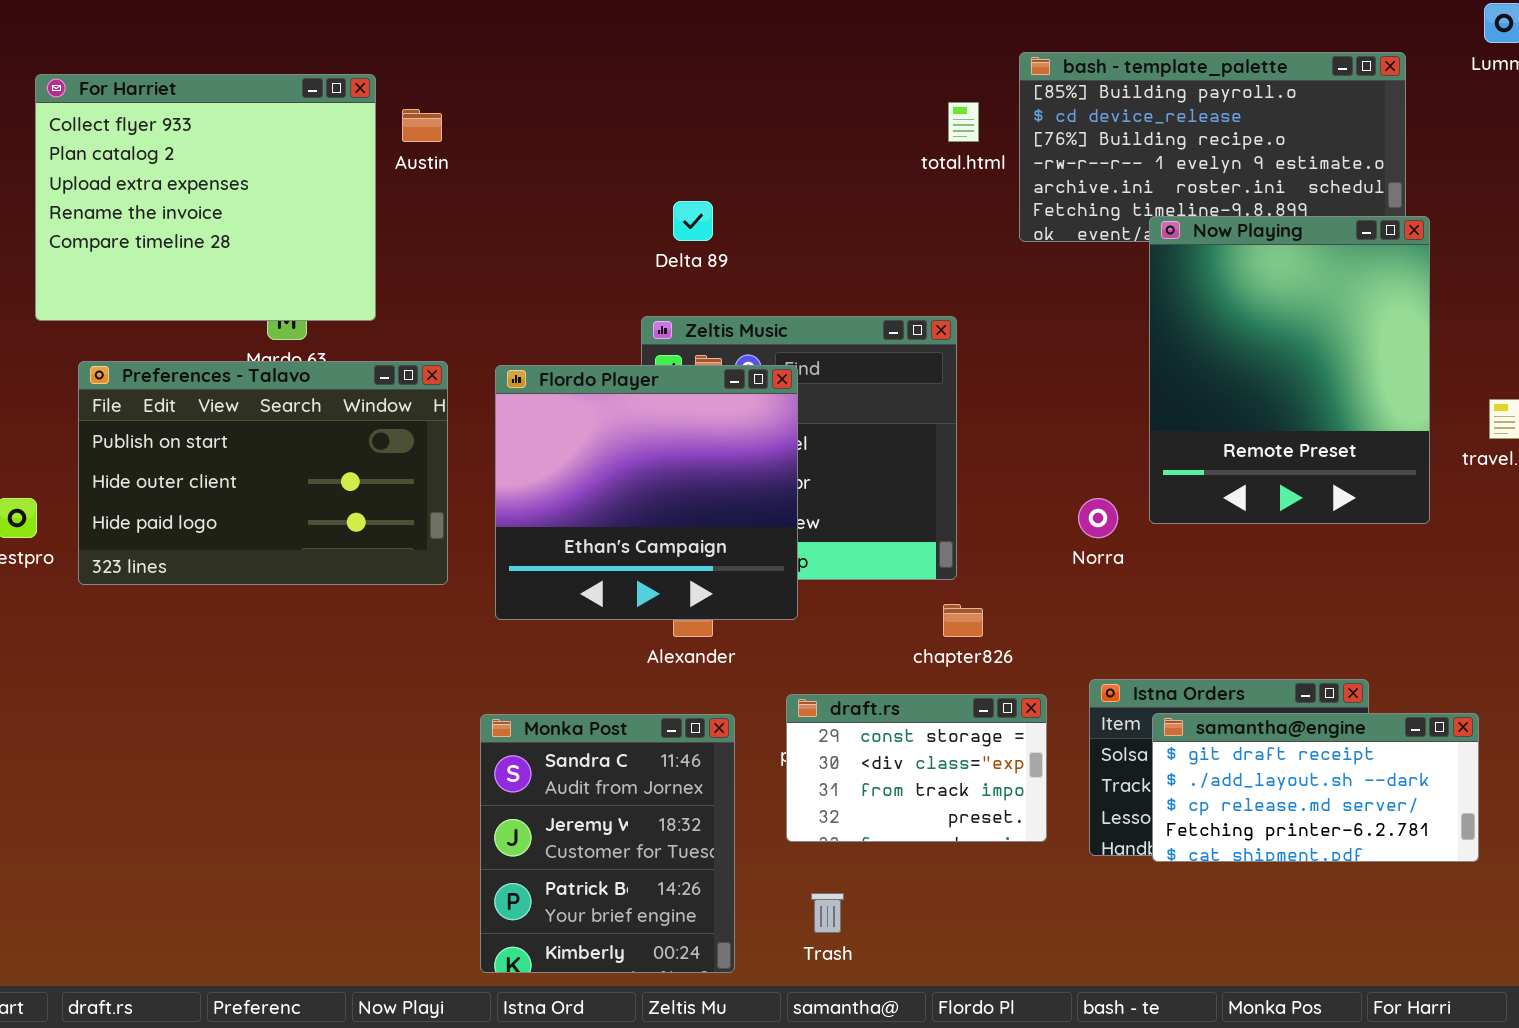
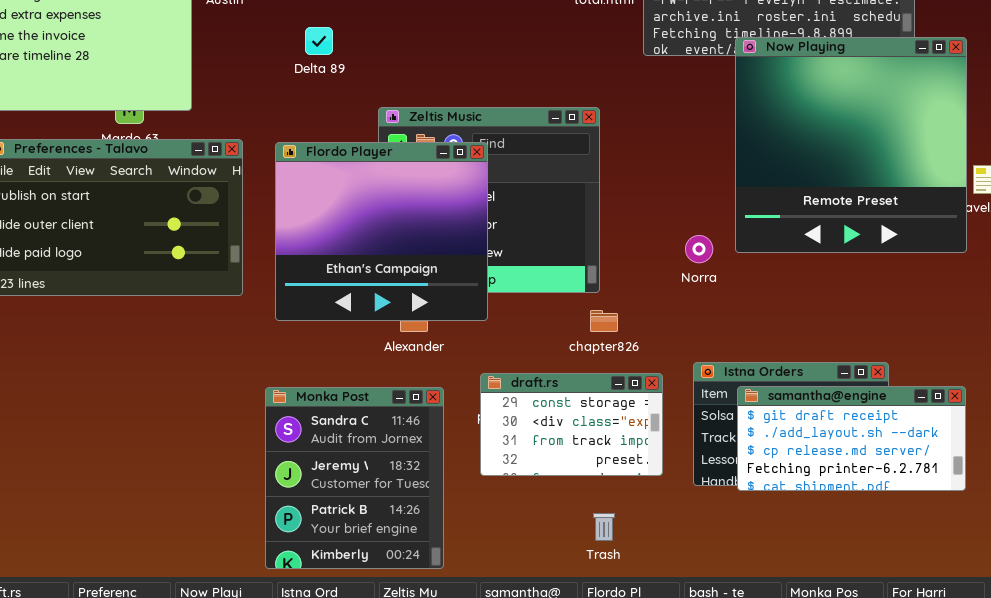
Delta 89: [673,201,713,241] -> [305,27,333,55], moved
Now Playing: [1149,216,1430,524] -> [735,37,967,253], resized
Trash: [811,893,844,933] -> [593,513,615,541], moved

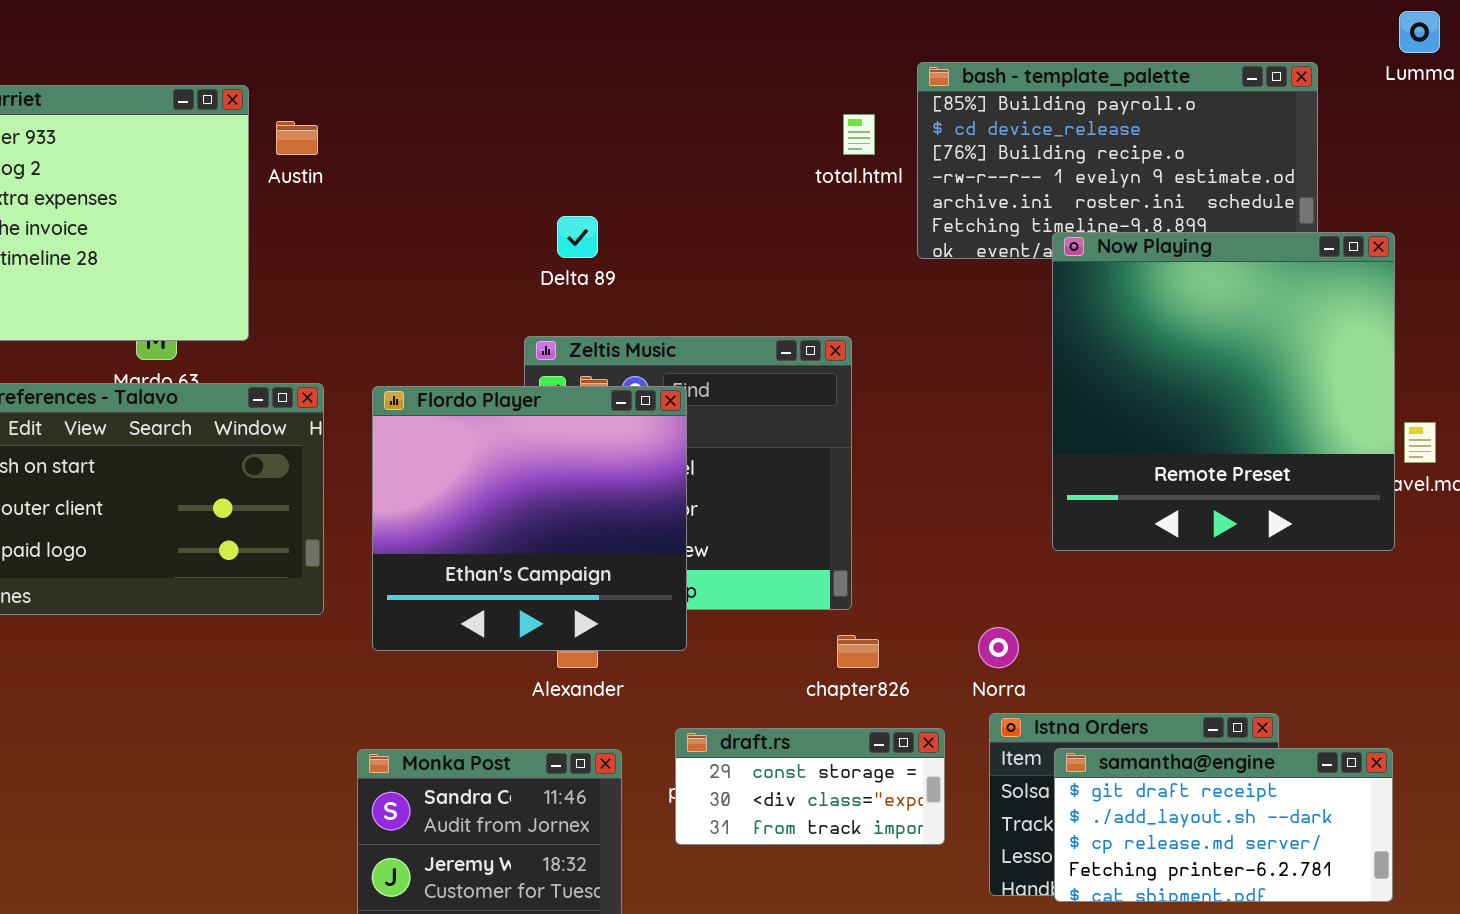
Delta 89: [305,27,333,55] -> [557,216,598,258], moved
Norra: [685,235,713,263] -> [978,627,1019,668], moved
draft.rs: [480,373,663,476] -> [675,728,945,845], resized

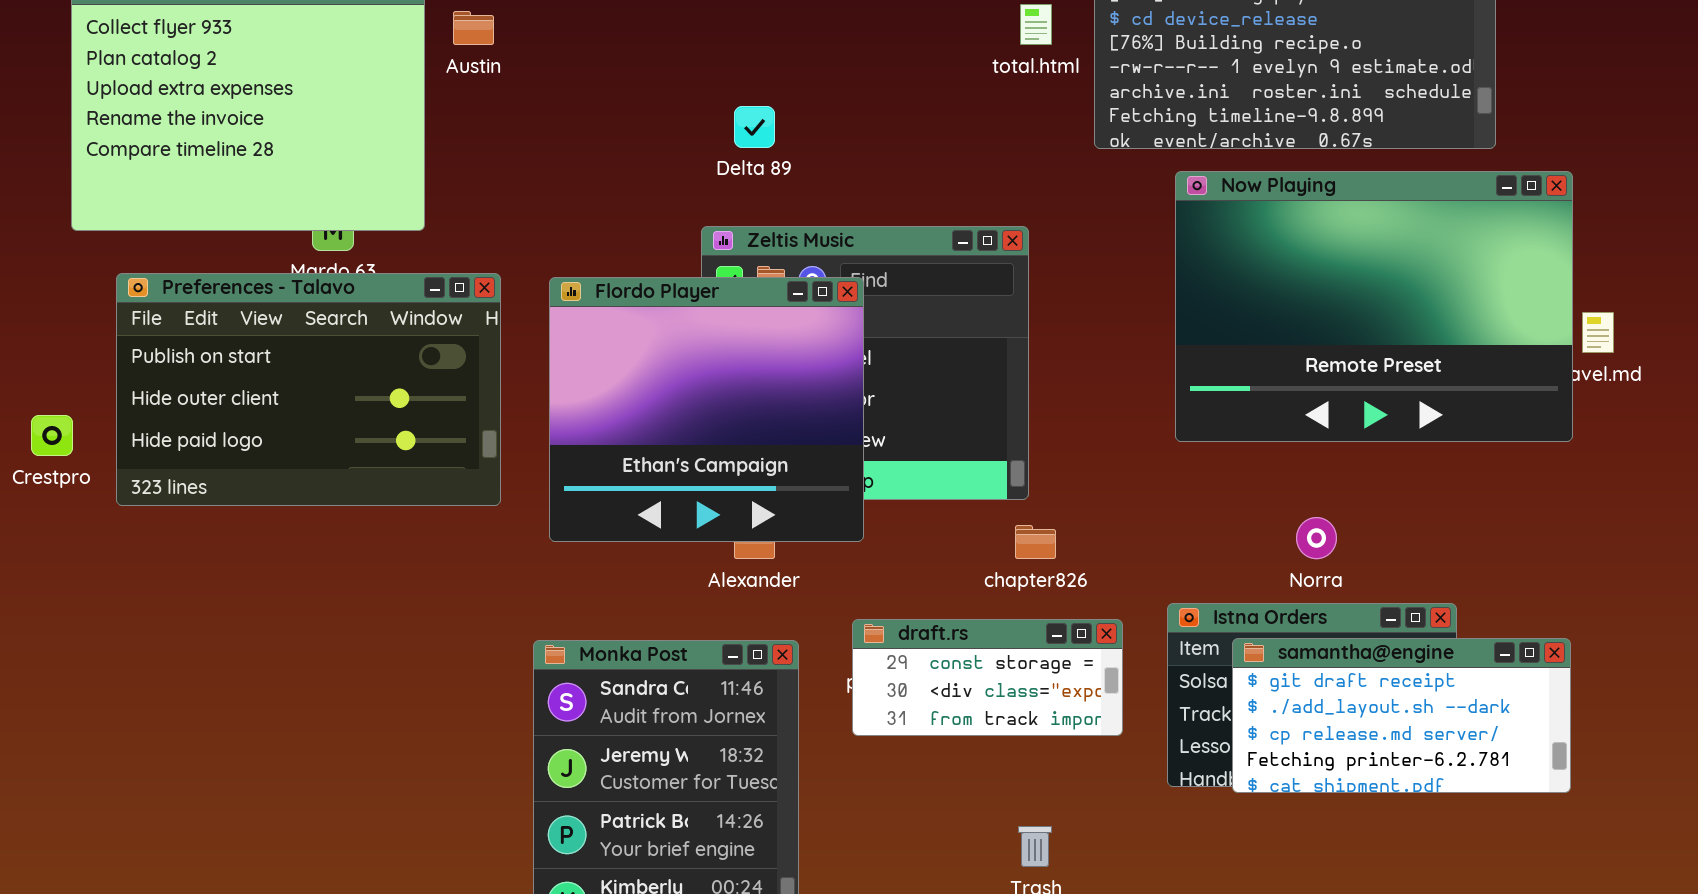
Now Playing: [1052,232,1395,551] -> [1175,171,1573,442], resized
Norra: [978,627,1019,668] -> [1296,517,1337,559], moved

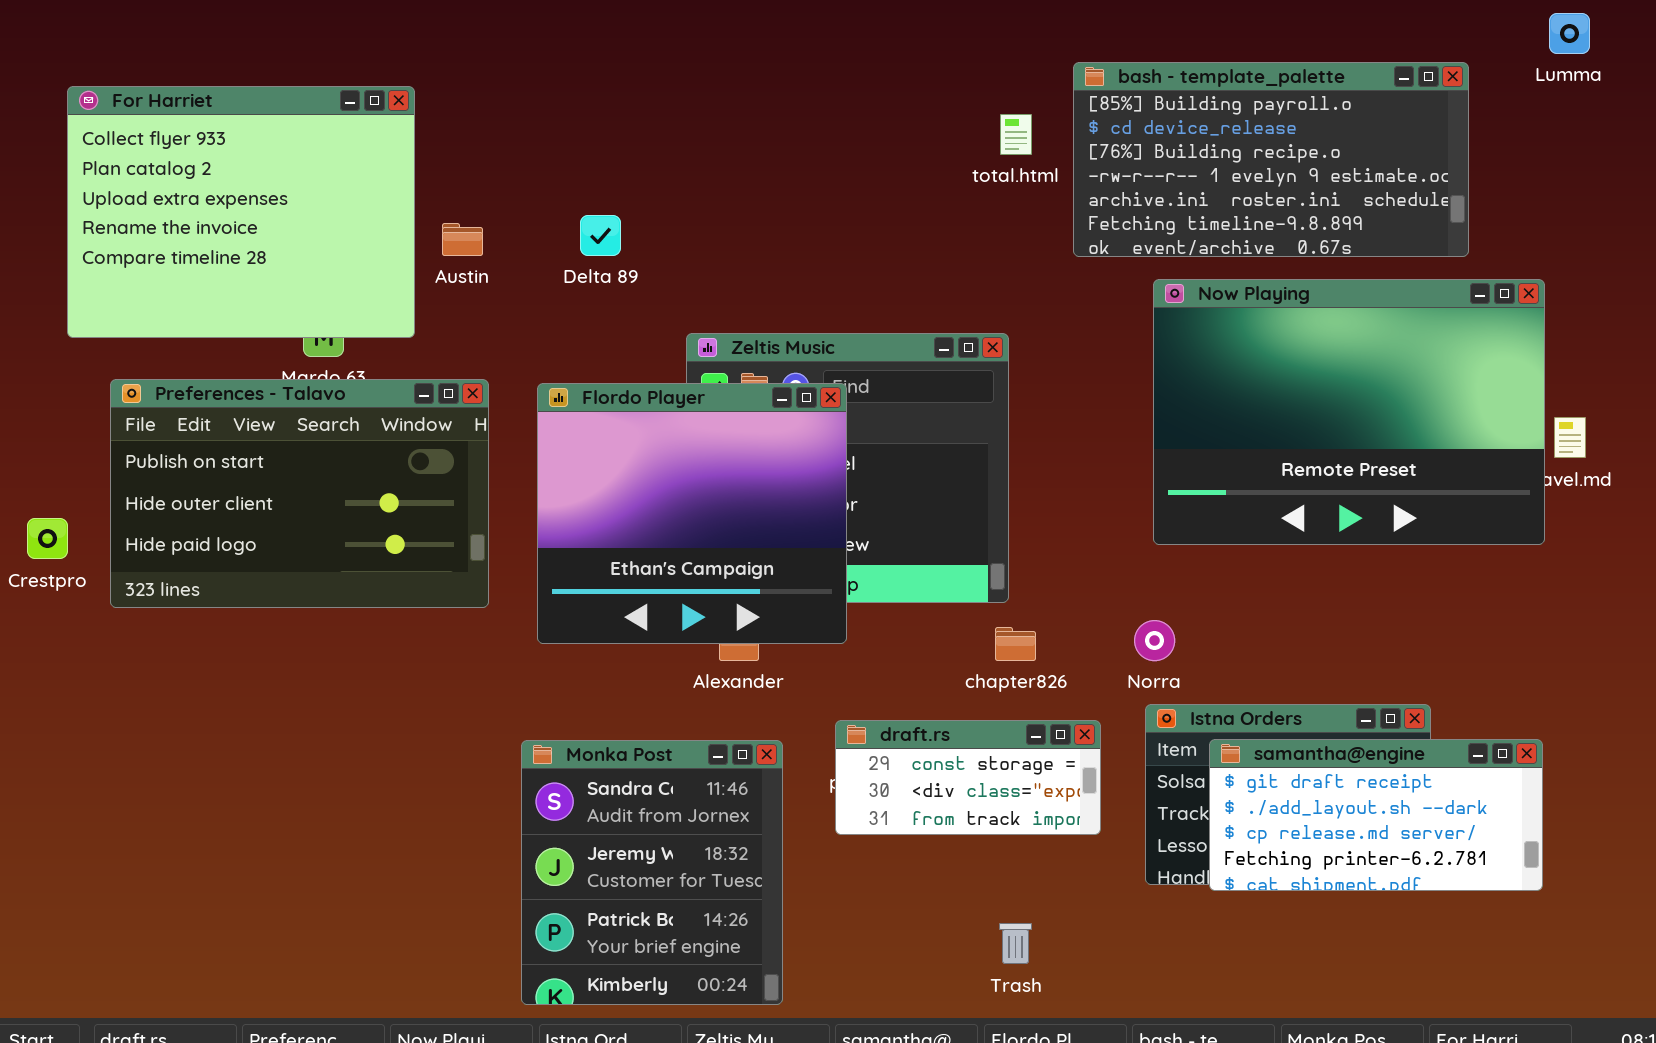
Austin: [453,11,494,45] -> [442,223,483,256], moved
Delta 89: [734,106,775,148] -> [580,215,621,256], moved
Norra: [1296,517,1337,559] -> [1134,620,1175,661], moved

